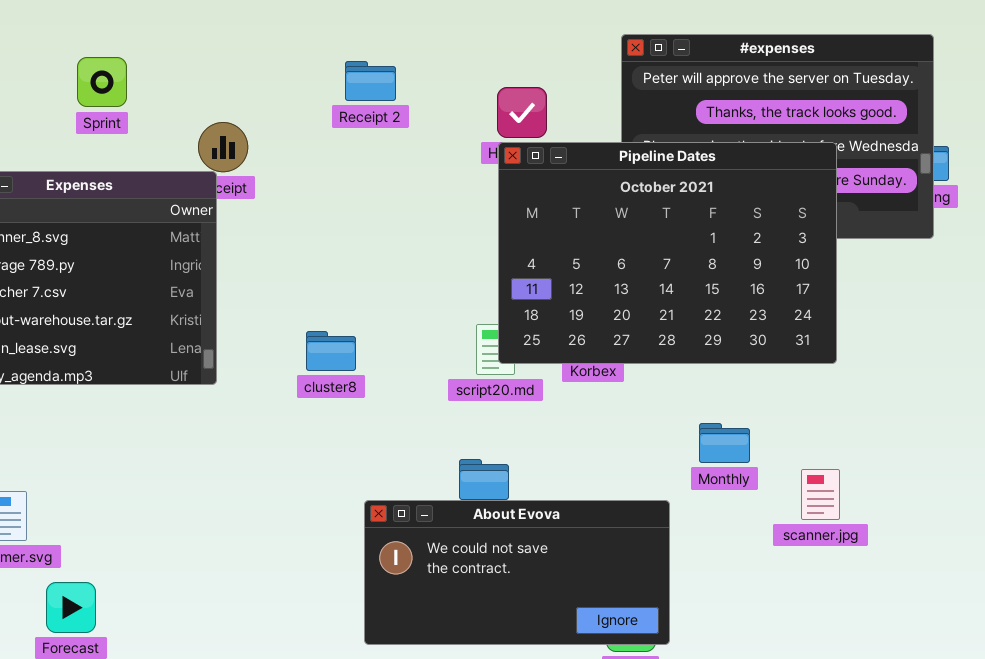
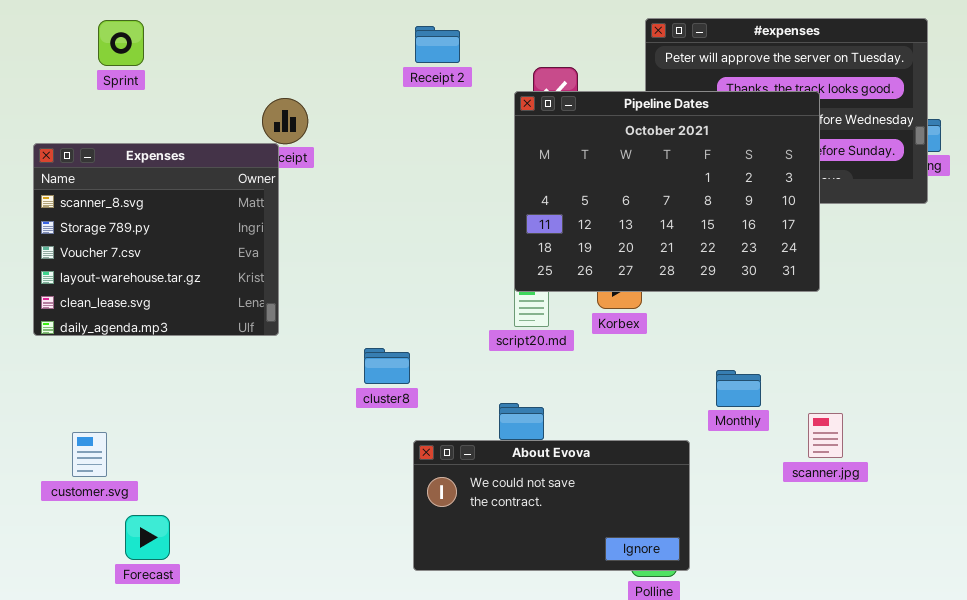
Sprint: [77,57,127,107] -> [98,20,144,66], moved
Receipt 2: [345,61,396,101] -> [415,26,460,63], moved
Pipeline Dates: [498,142,837,364] -> [514,91,820,292], moved
cluster8: [306,331,356,371] -> [364,348,410,384], moved

